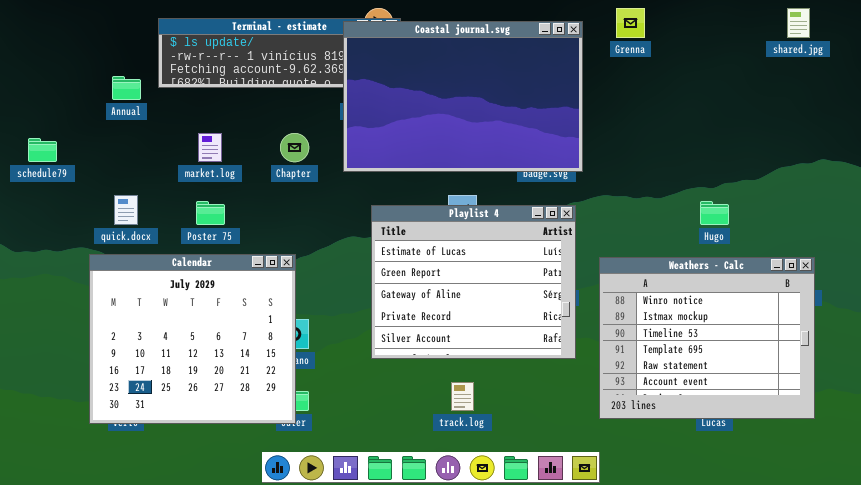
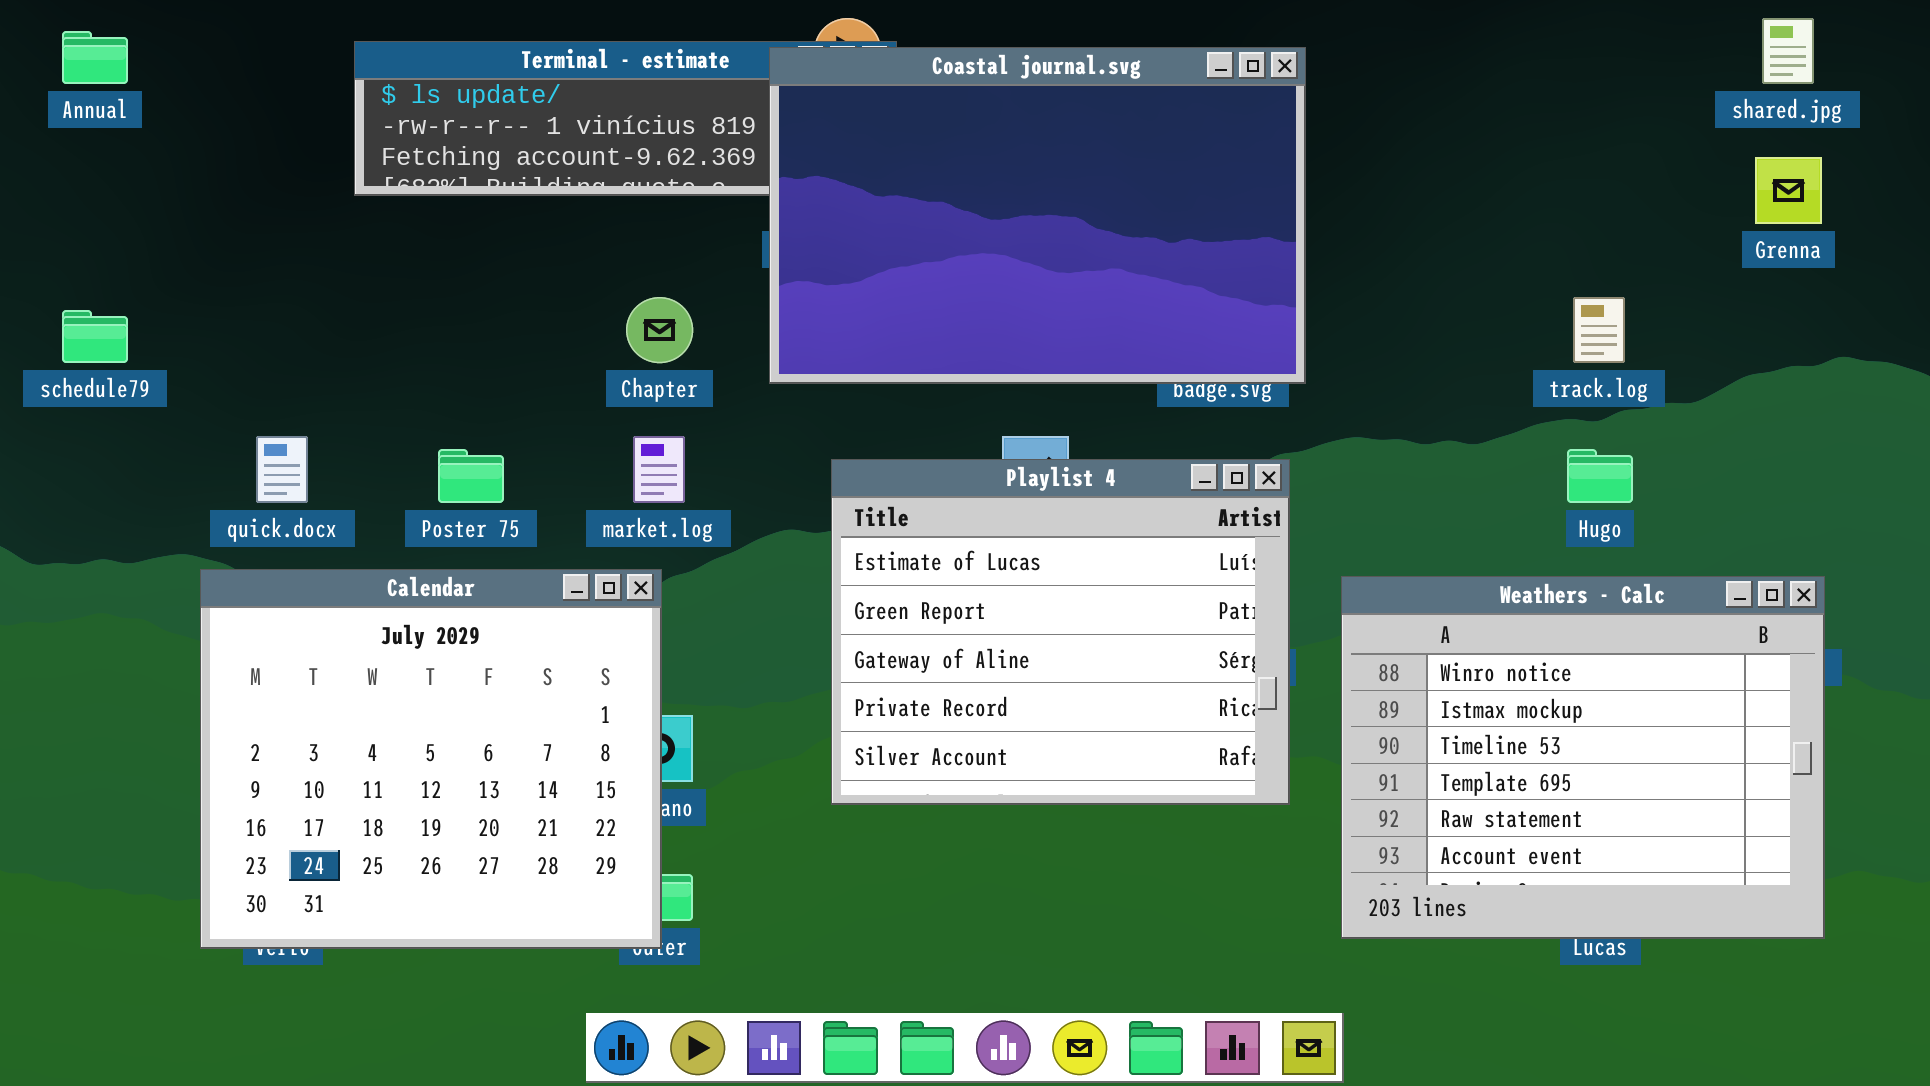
Grenna: [616,8,645,38] -> [1755,157,1822,224], moved
Annual: [112,76,141,100] -> [62,31,128,84], moved
market.log: [198,133,222,162] -> [633,436,685,503], moved
track.log: [451,382,474,411] -> [1573,297,1625,363], moved

